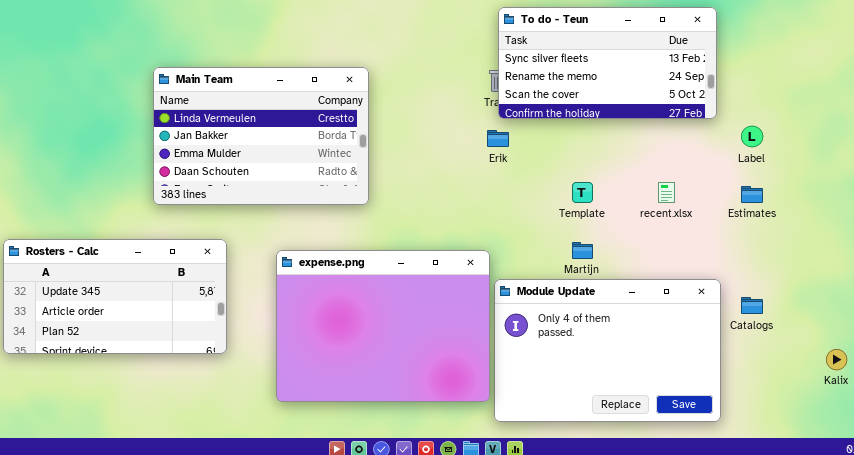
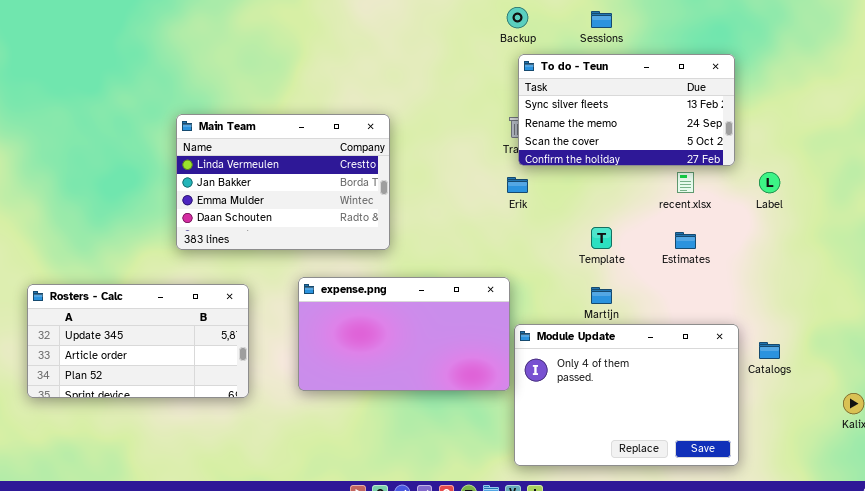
recent.xlsx: [658,182,675,203] -> [677,172,694,193], moved
Estimates: [741,186,763,203] -> [675,232,696,249], moved
expense.png: [276,250,490,402] -> [298,277,510,391], moved, resized

